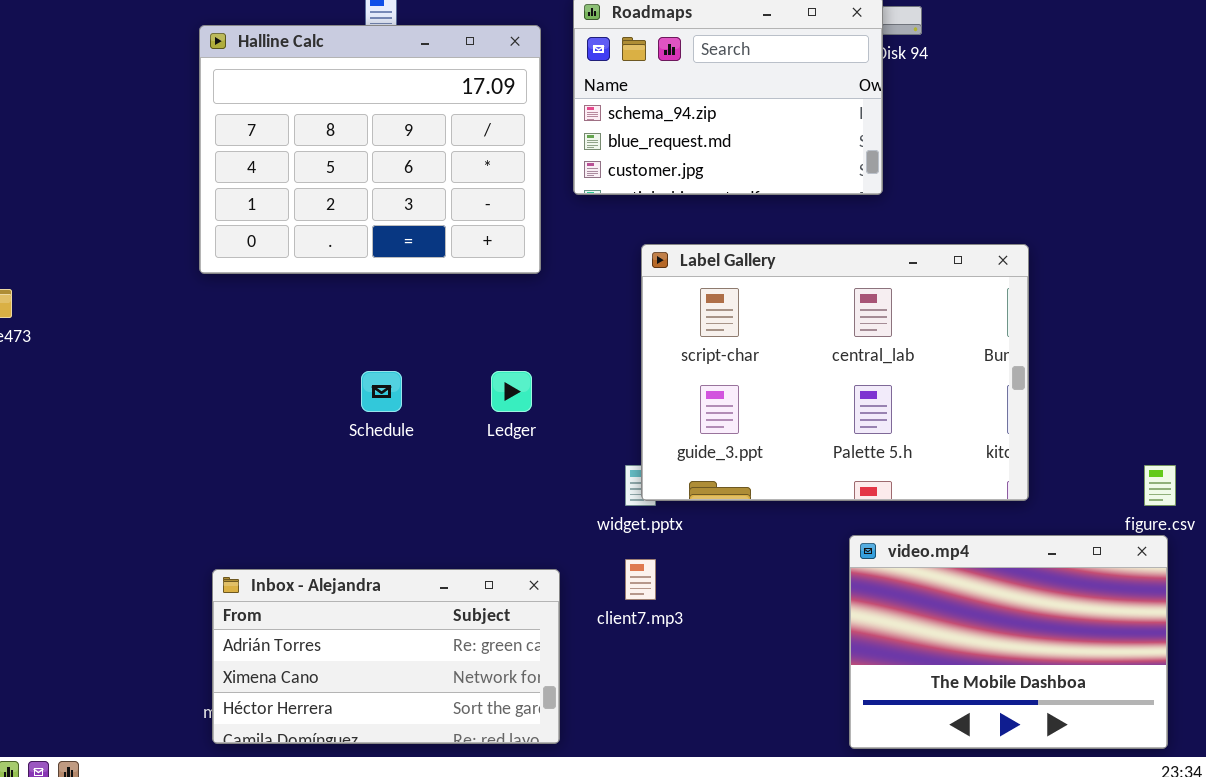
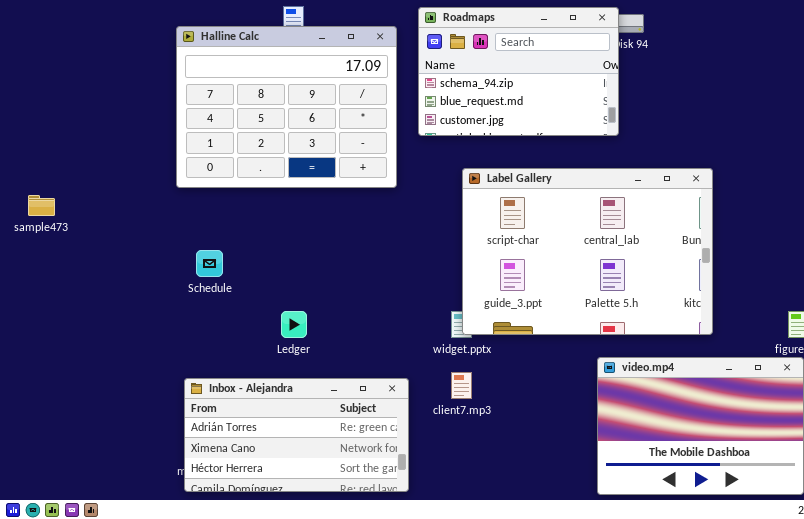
Schedule: [361,371,402,412] -> [196,250,223,277], moved
Ledger: [491,371,532,412] -> [281,311,307,338], moved

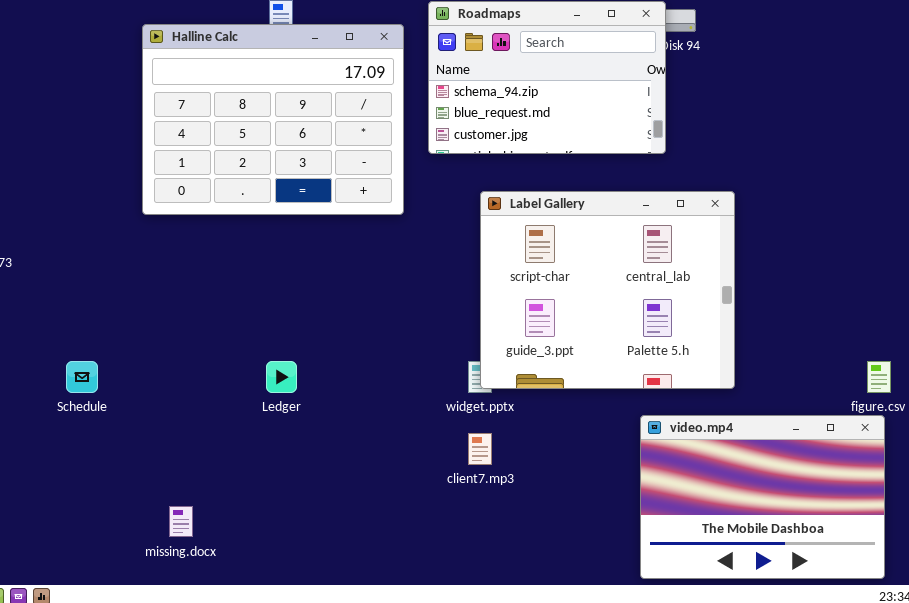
Label Gallery: [462,168,713,335] -> [480,191,735,389], resized
Schedule: [196,250,223,277] -> [66,361,98,393], moved
Inbox - Alejandra: [184,378,409,492] -> none, closed

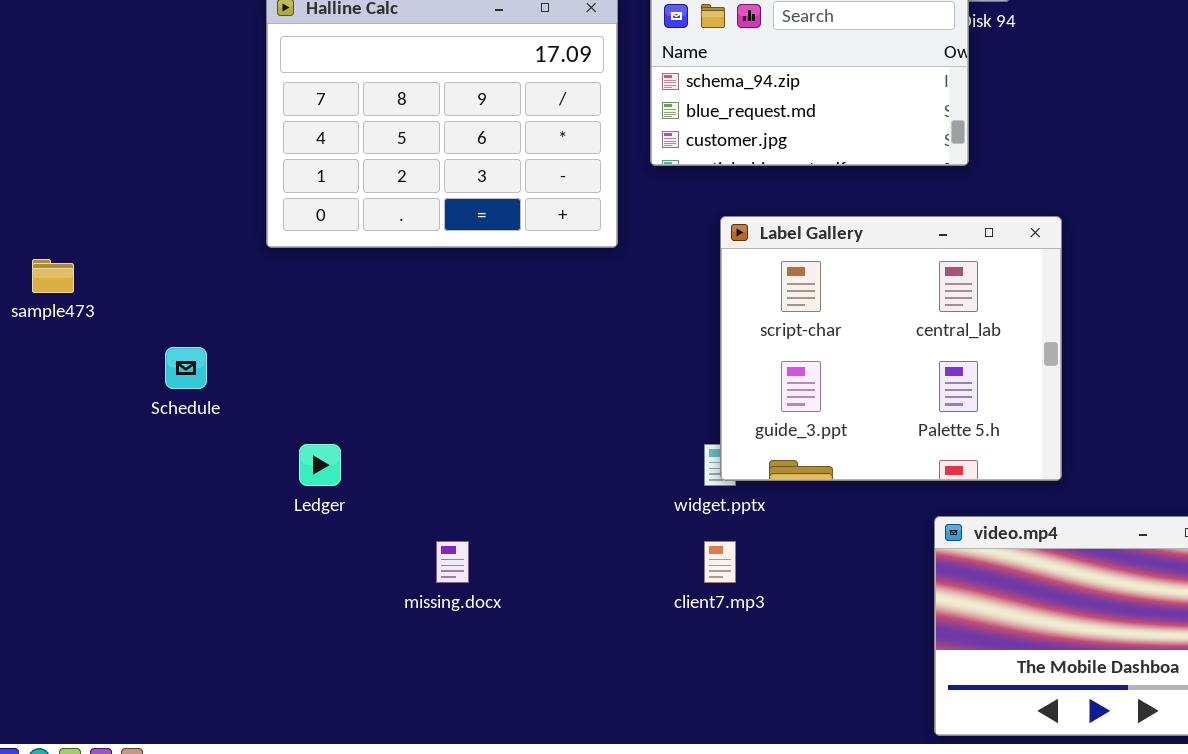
Schedule: [66,361,98,393] -> [165,347,207,389], moved
Ledger: [266,361,297,393] -> [299,444,341,486], moved
missing.docx: [169,506,193,537] -> [436,541,469,583], moved

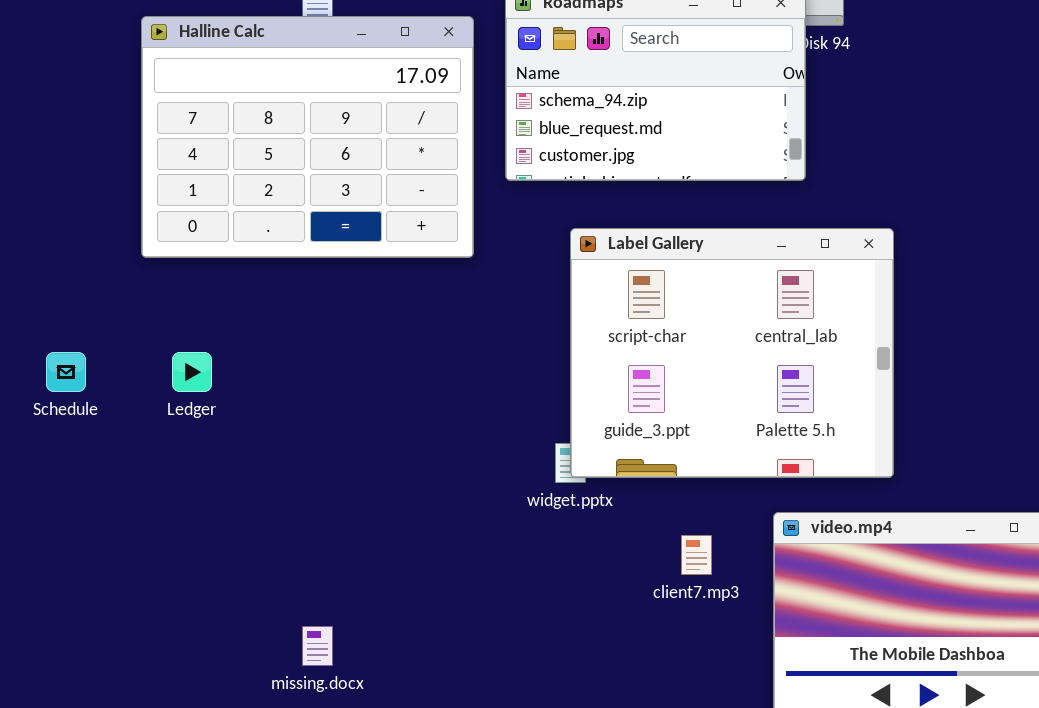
Ledger: [299,444,341,486] -> [172,352,212,392], moved
missing.docx: [436,541,469,583] -> [302,626,333,666], moved
client7.mp3: [704,541,736,583] -> [681,535,712,575], moved

